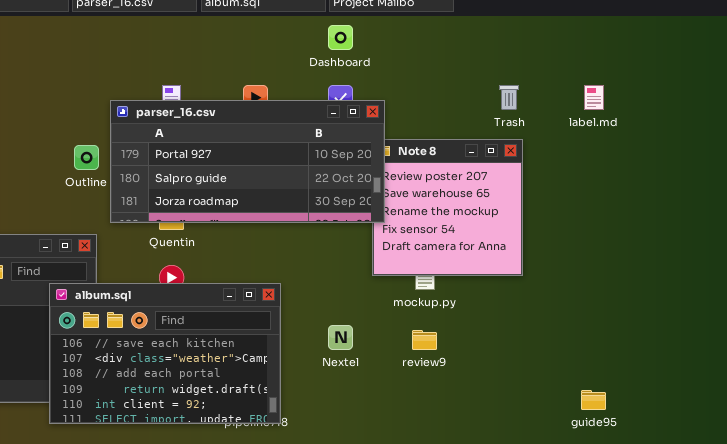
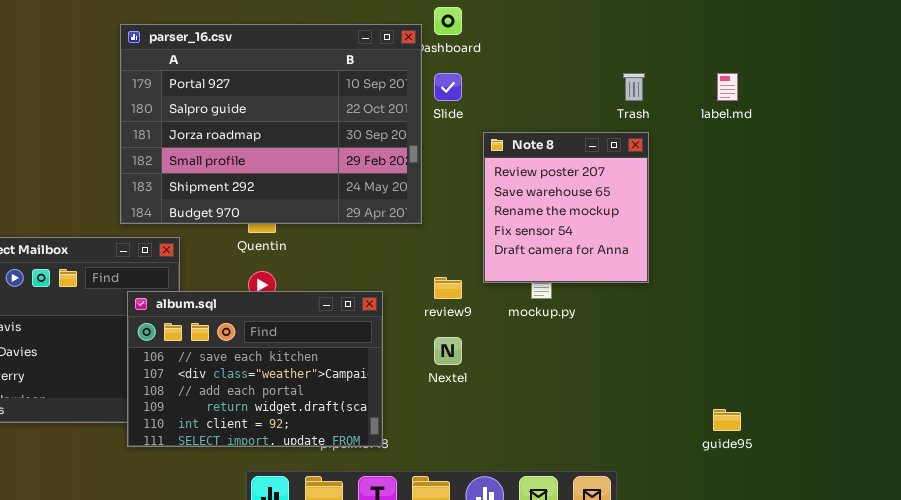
parser_16.csv: [110,100,385,223] -> [120,24,422,224], moved, resized
review9: [412,330,437,350] -> [434,277,462,299], moved

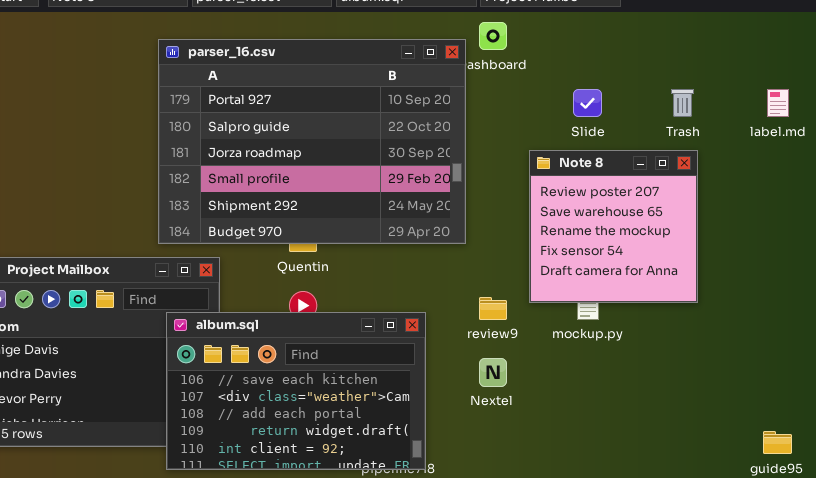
Slide: [434,73,462,101] -> [573,89,602,117], moved

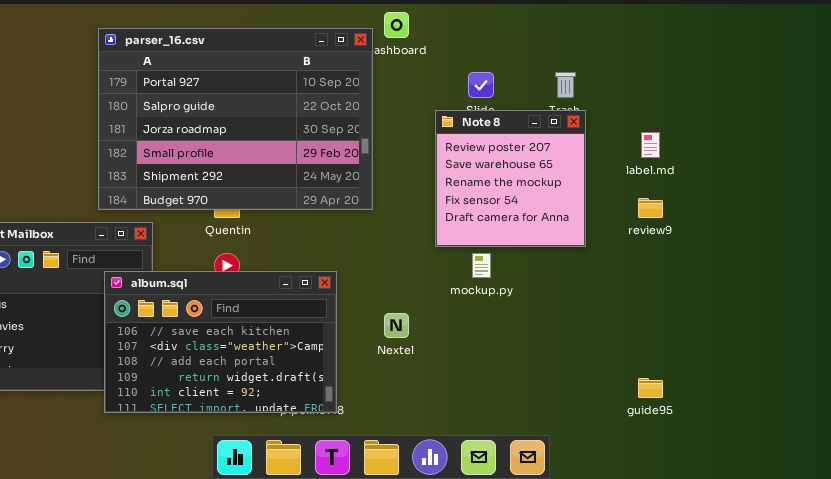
label.md: [767,89,789,117] -> [641,132,660,158], moved
Note 8: [529,150,698,303] -> [435,110,586,247], moved
review9: [479,297,507,320] -> [638,198,663,218], moved

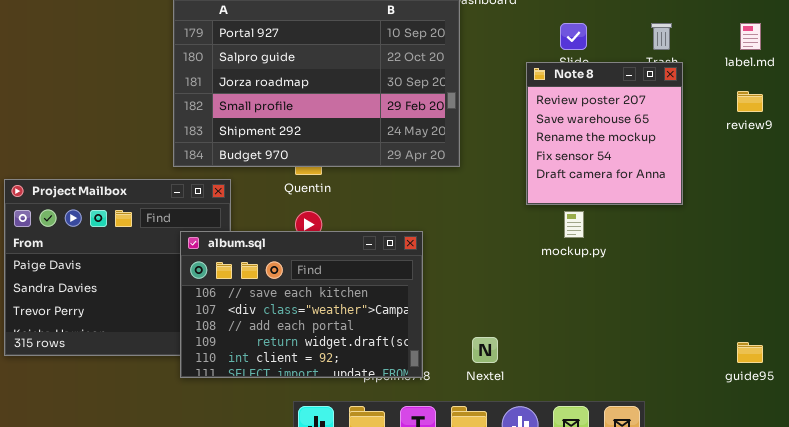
label.md: [641,132,660,158] -> [740,23,761,50], moved
review9: [638,198,663,218] -> [737,91,763,112], moved
Nextel: [384,313,409,338] -> [472,337,498,363], moved

